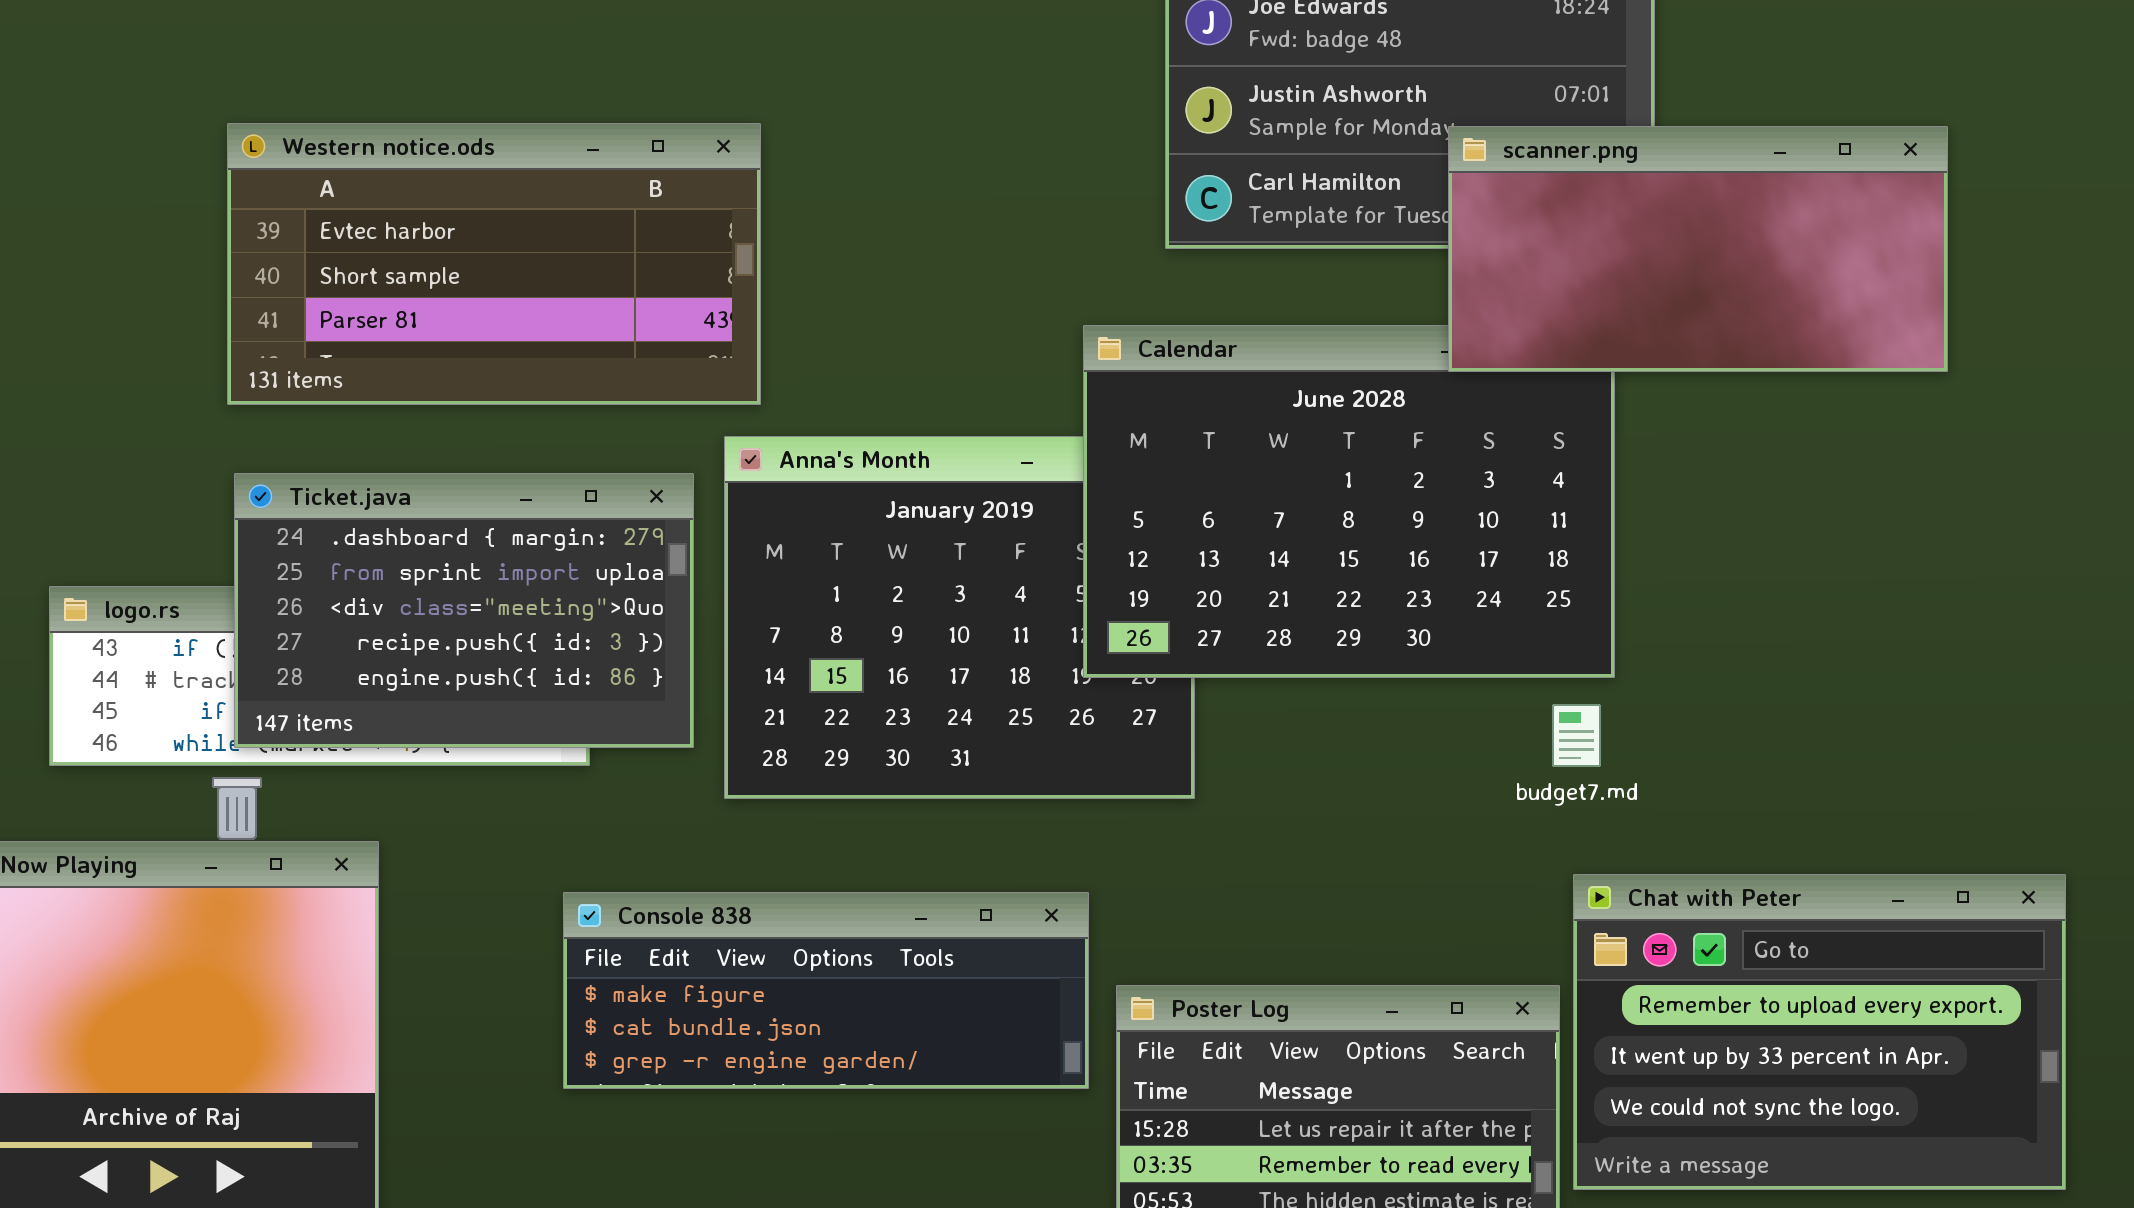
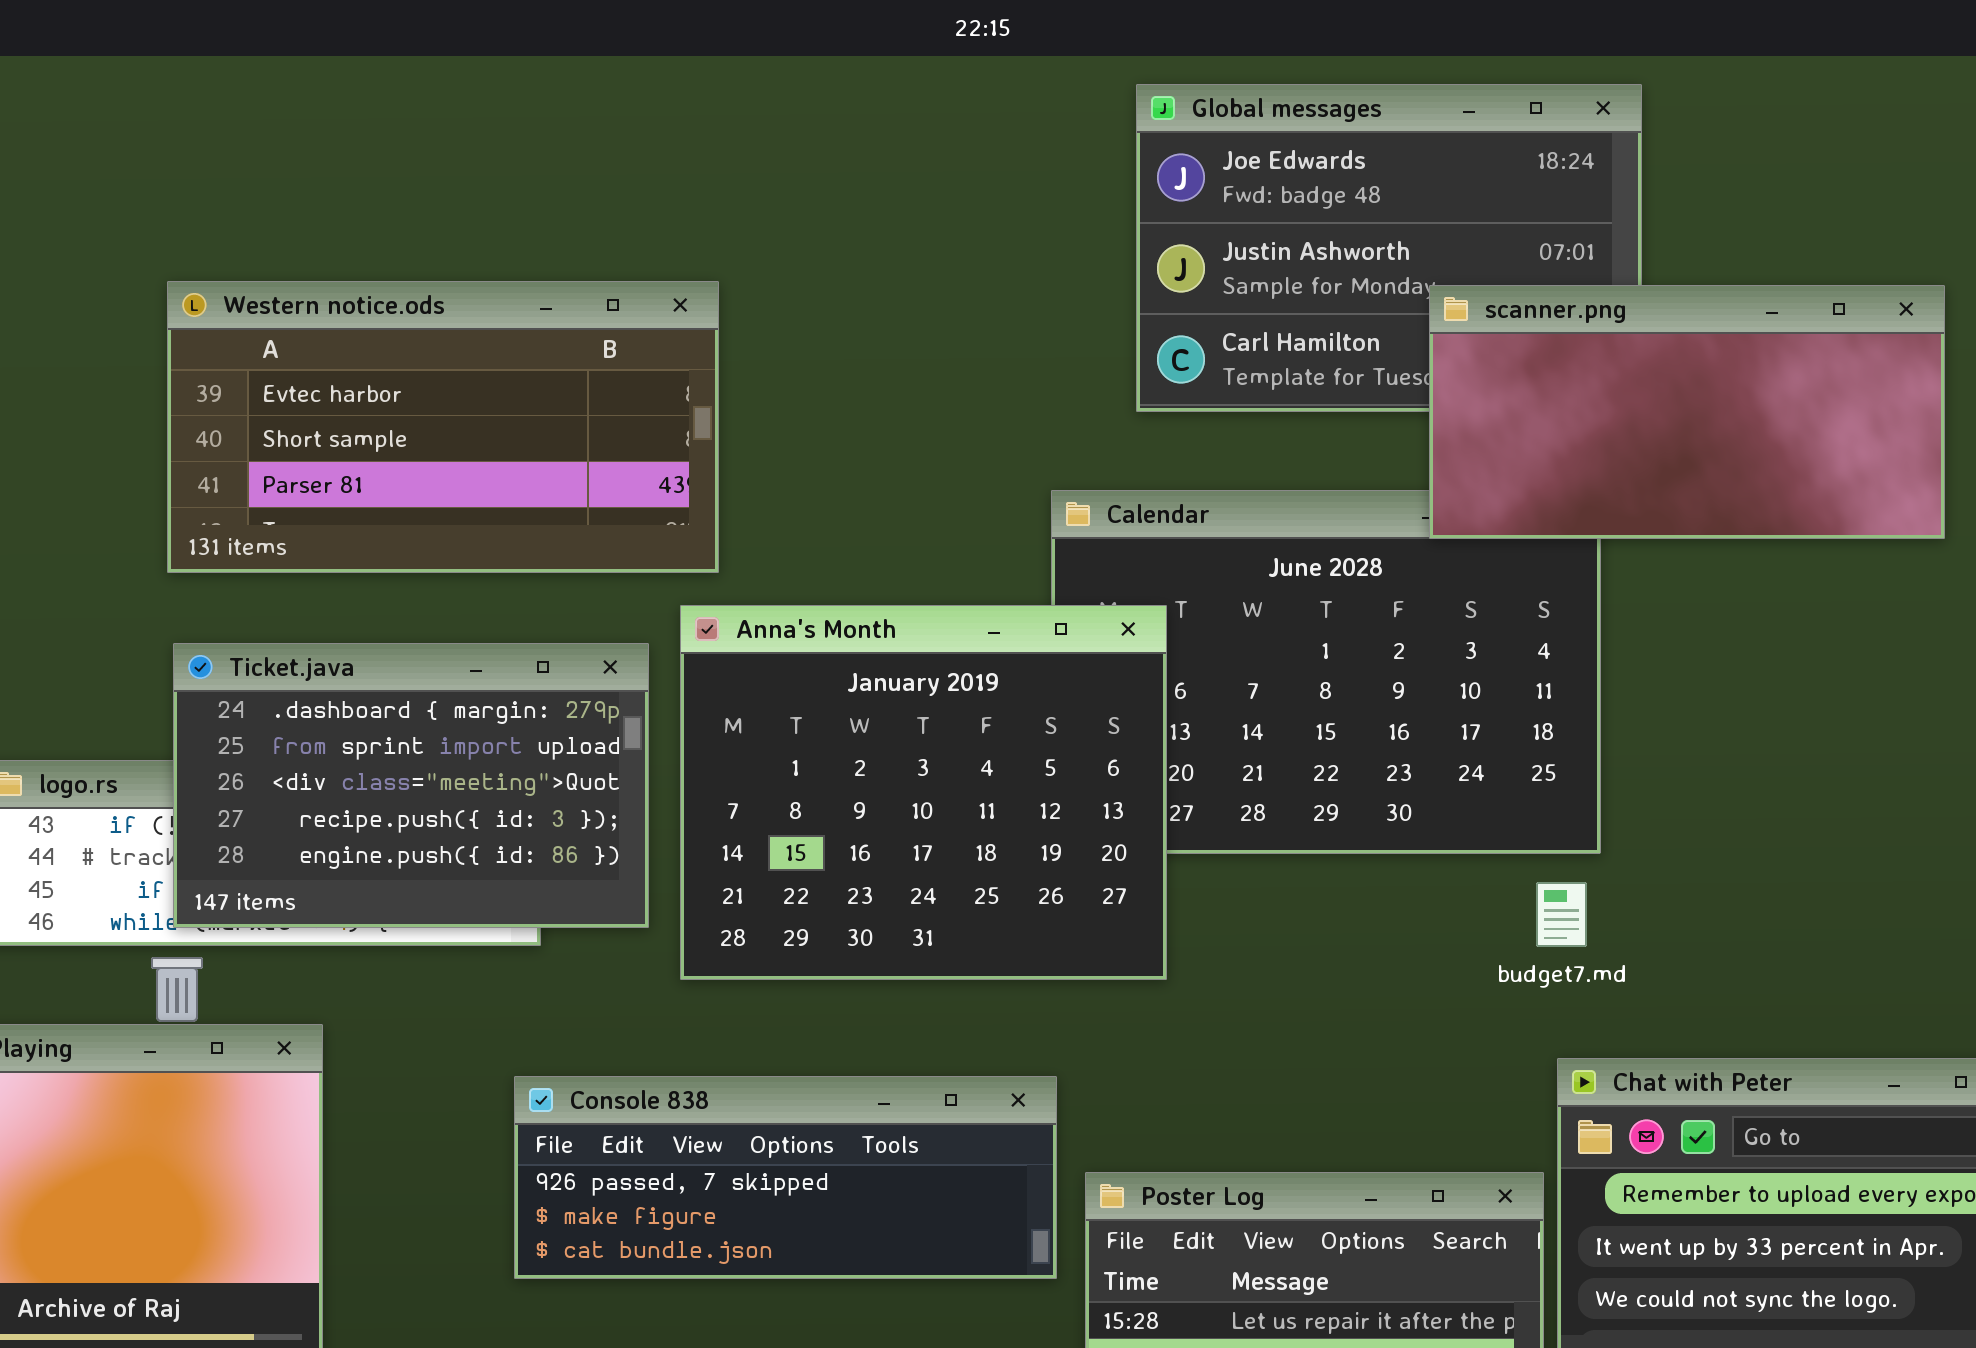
Anna's Month: [724,436,1195,799] -> [680,605,1167,980], raised
Console 838: [563,892,1089,1089] -> [514,1076,1057,1279], scrolled up 1 row

